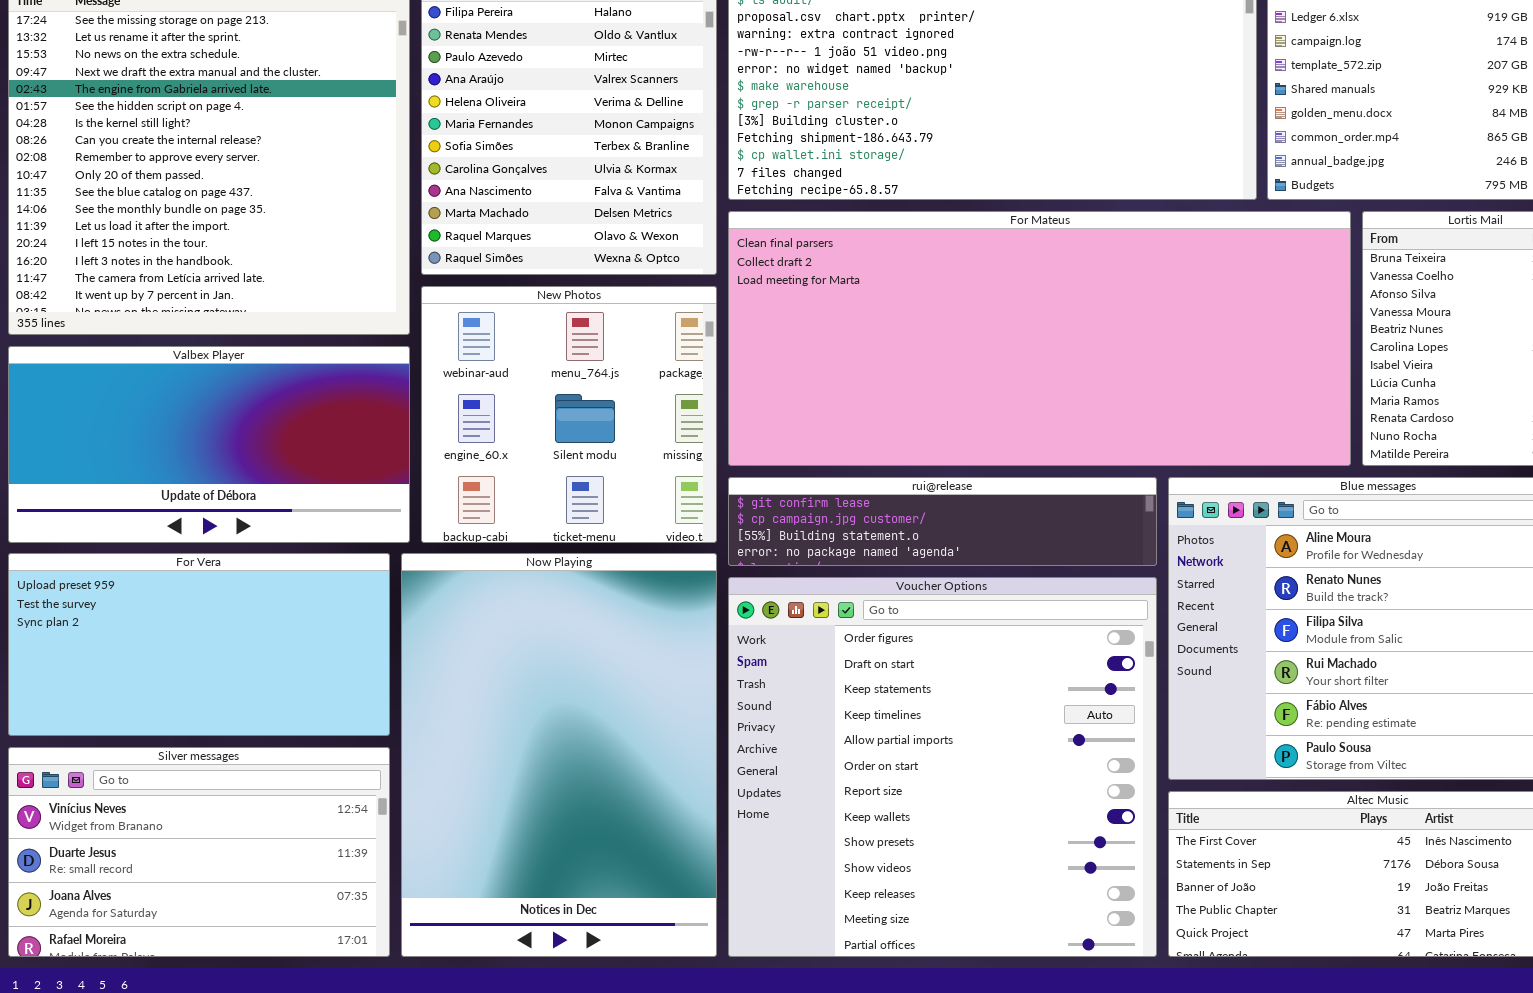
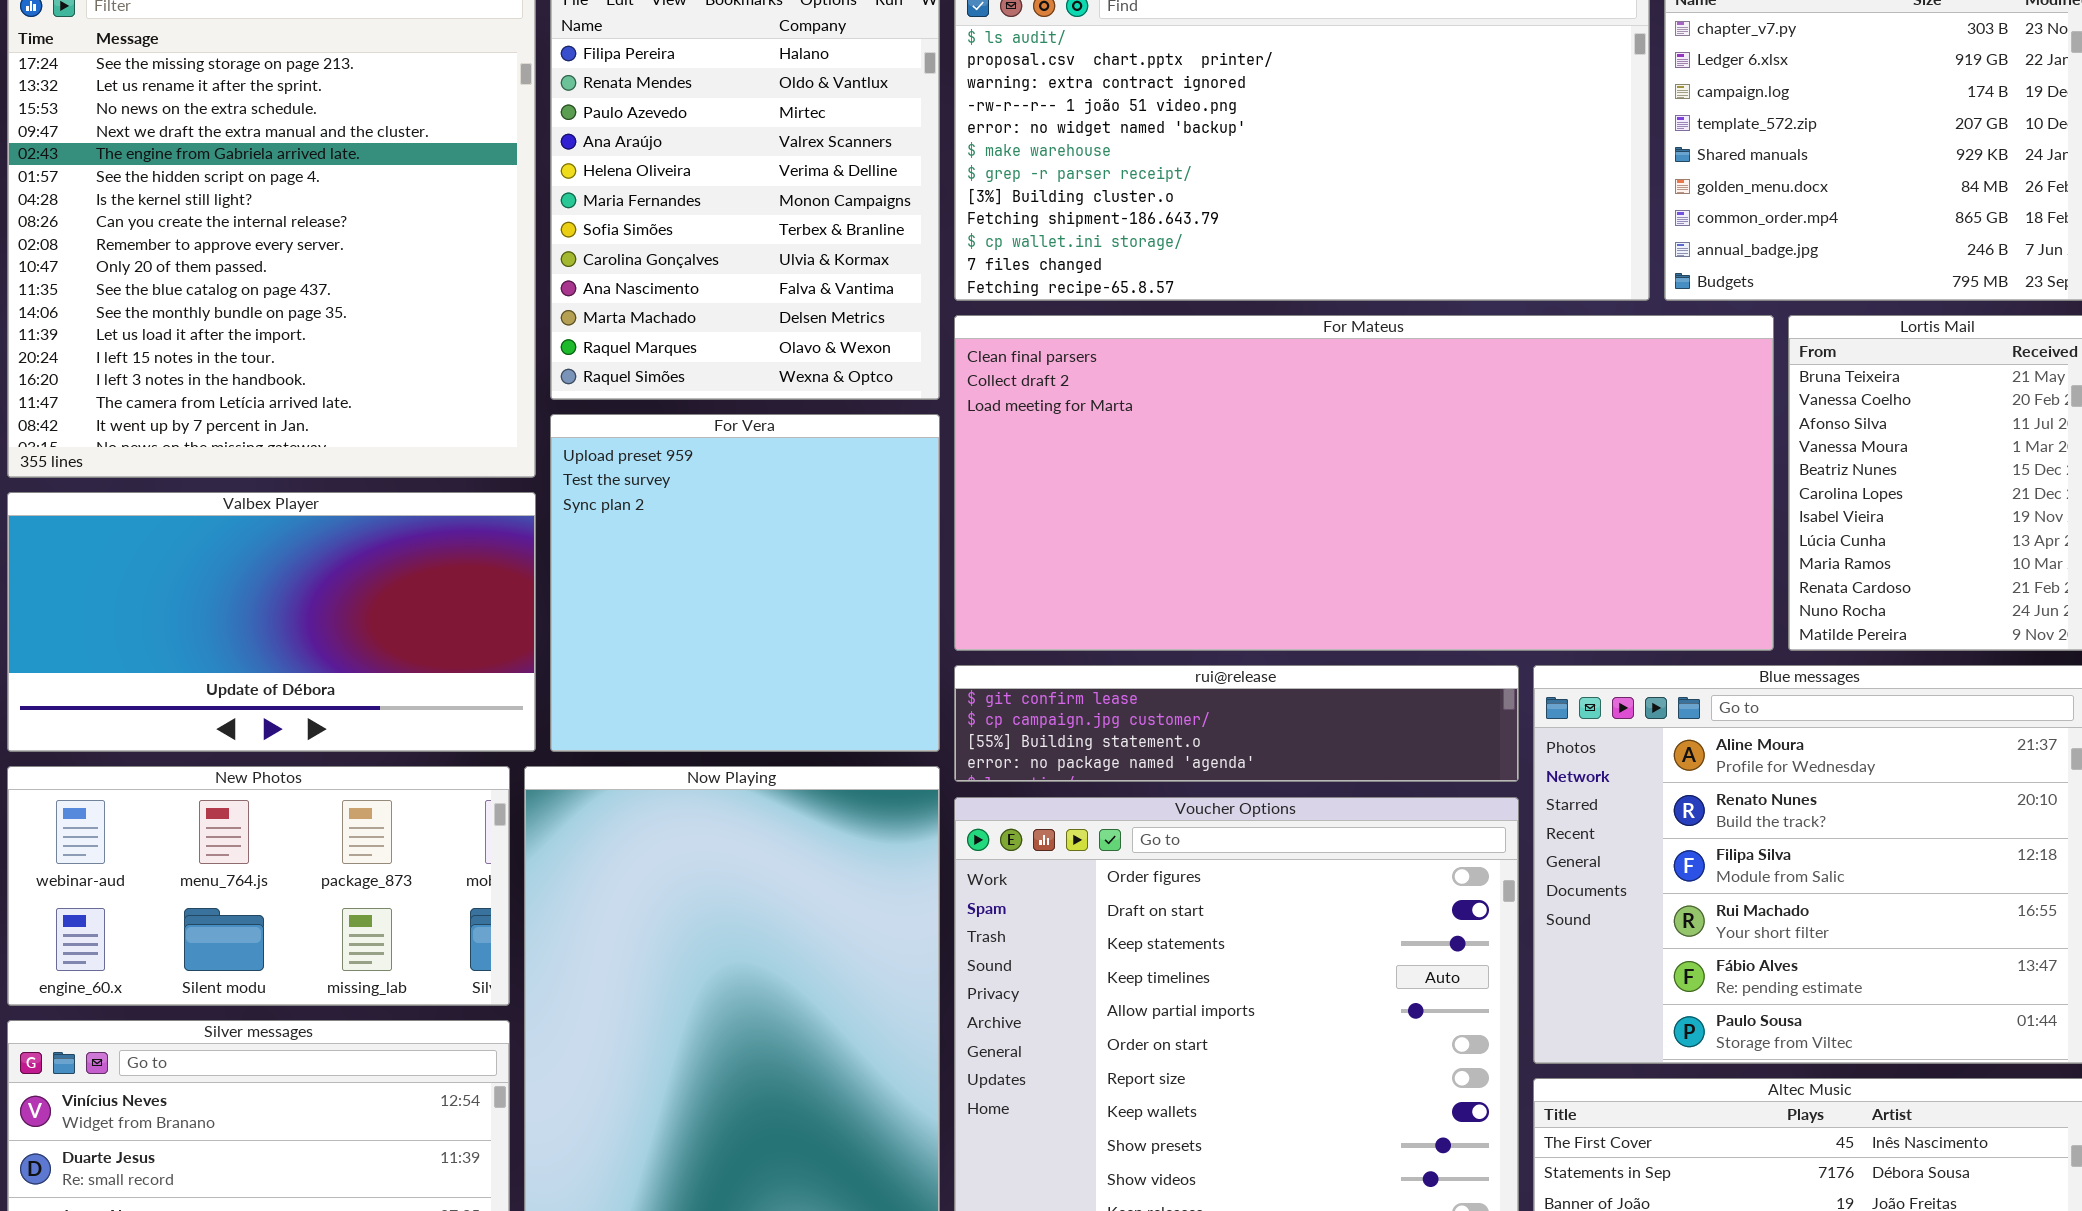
New Photos: [421,286,717,543] -> [7,766,510,1006], moved, resized
For Vera: [8,553,390,736] -> [550,414,940,752], moved, resized

